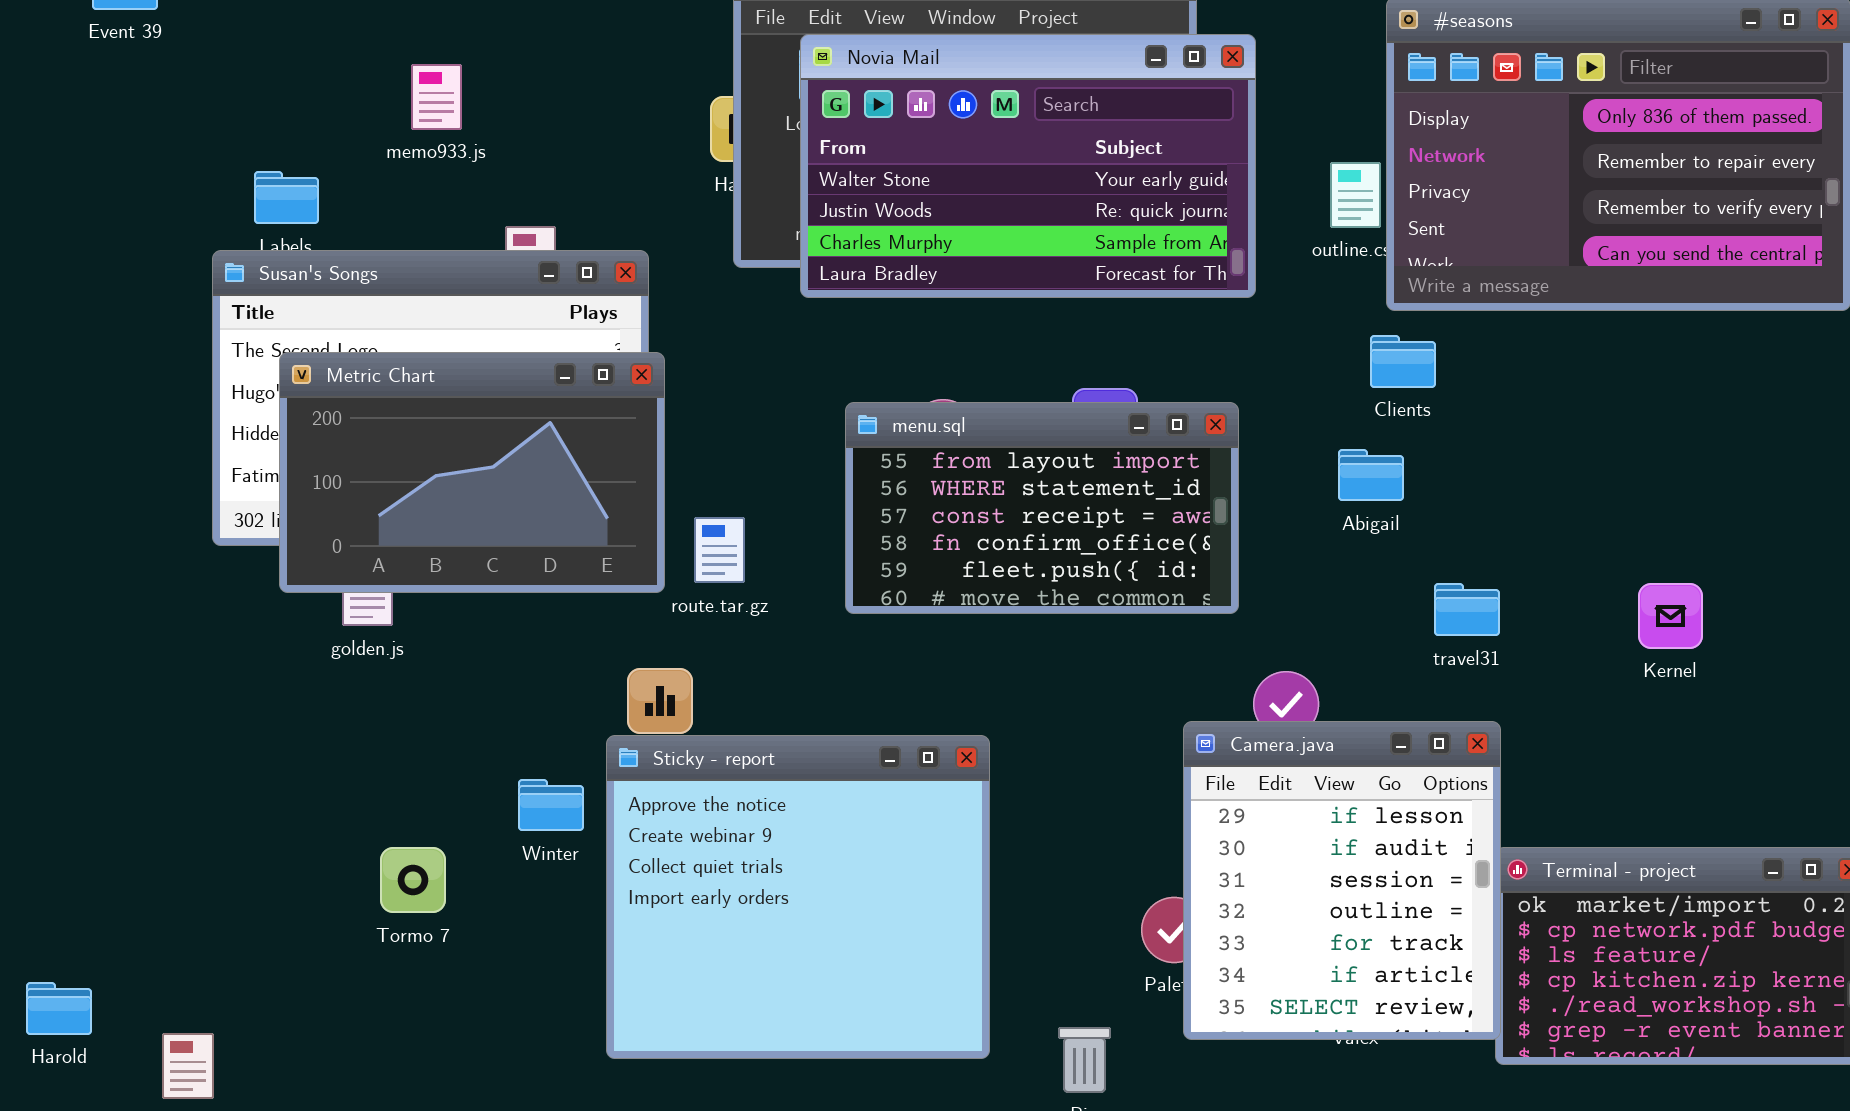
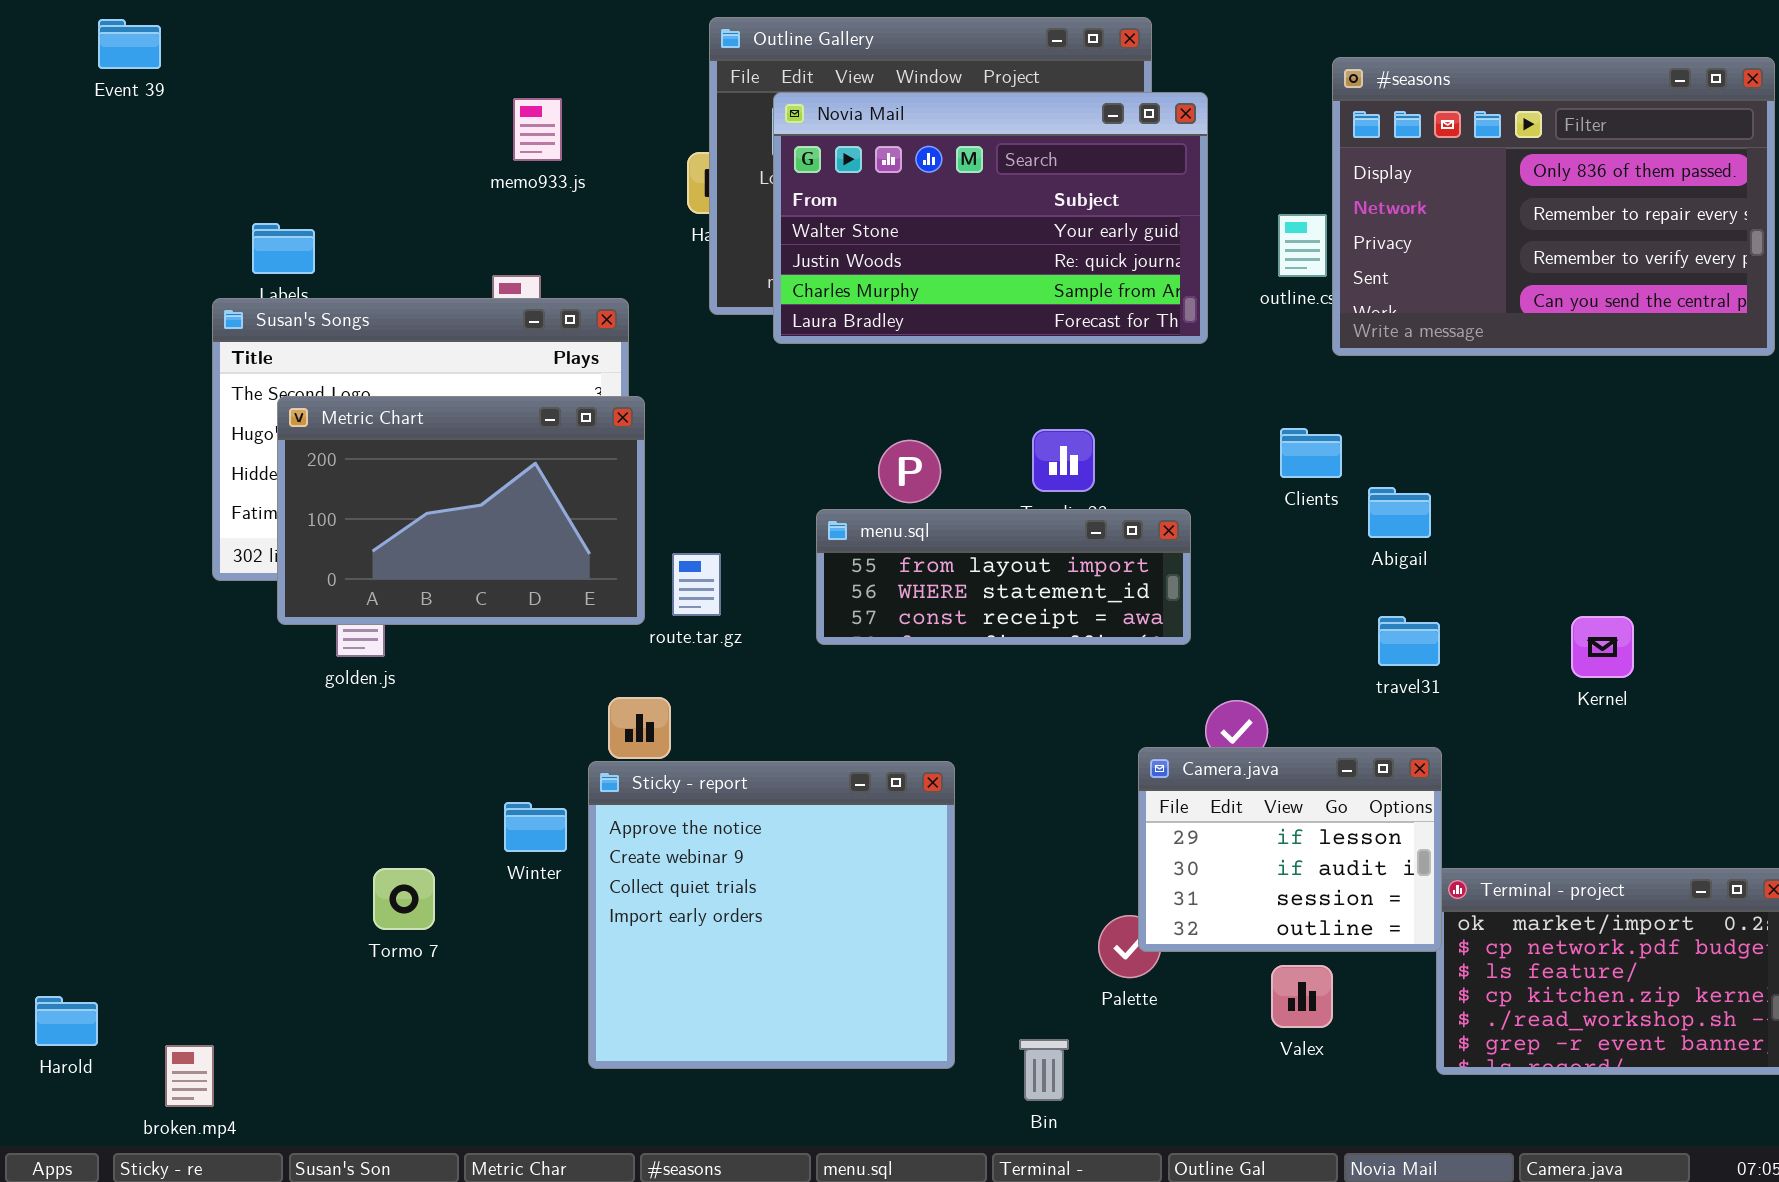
memo933.js: [411,64,462,130] -> [513,98,562,161], moved
Clients: [1370,335,1436,388] -> [1280,428,1342,478], moved
menu.sql: [845,402,1239,614] -> [816,509,1191,645], resized
Abigail: [1338,449,1404,501] -> [1368,487,1431,538], moved
Camera.java: [1183,721,1501,1040] -> [1138,747,1442,952], resized

